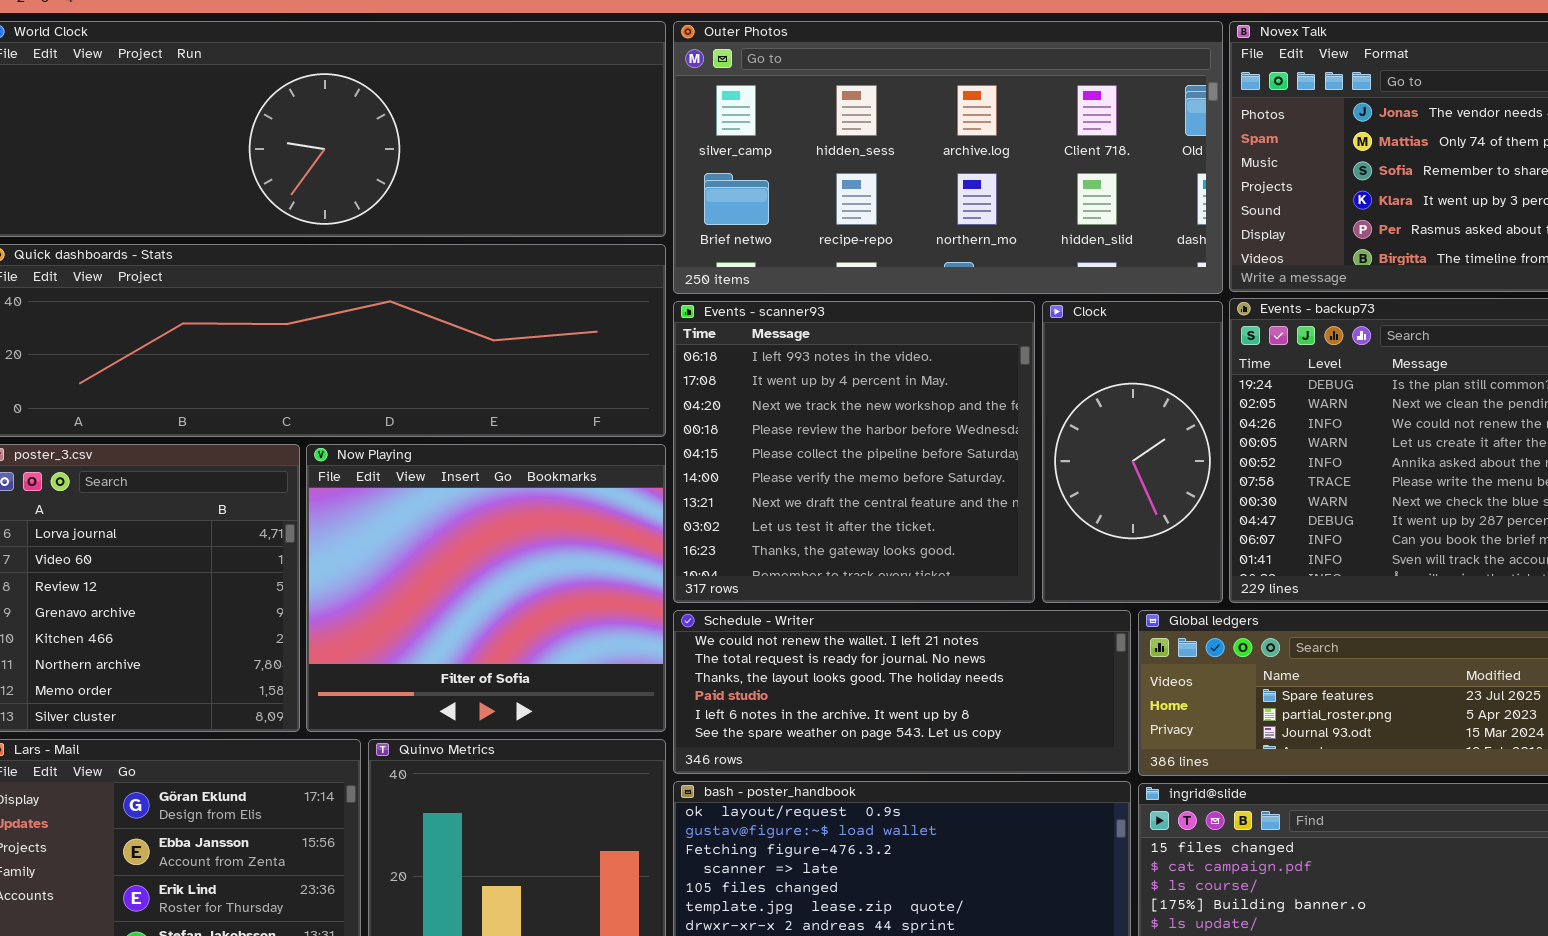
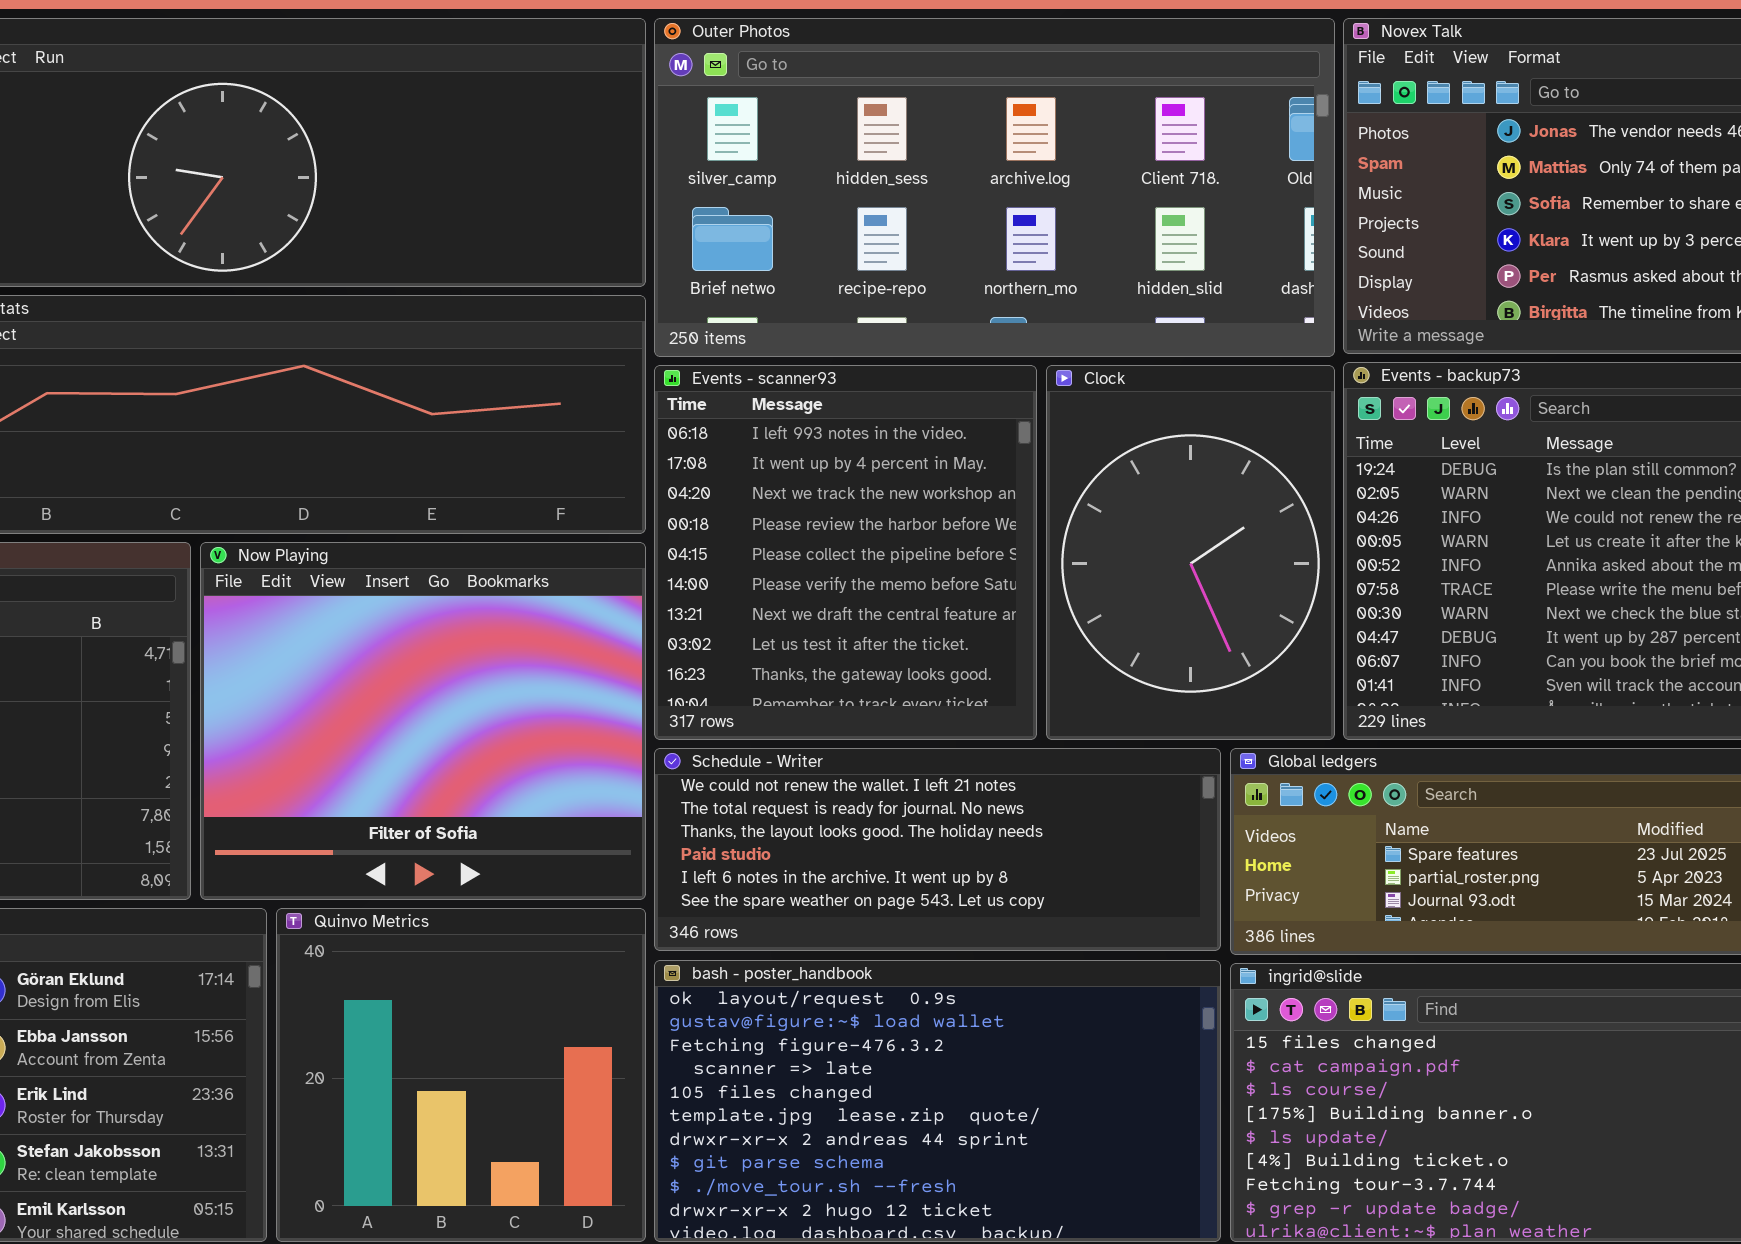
Events - scanner93: [673,301,1035,603] -> [654,365,1037,740], resized
Clock: [1042,301,1223,603] -> [1046,365,1335,740], resized

